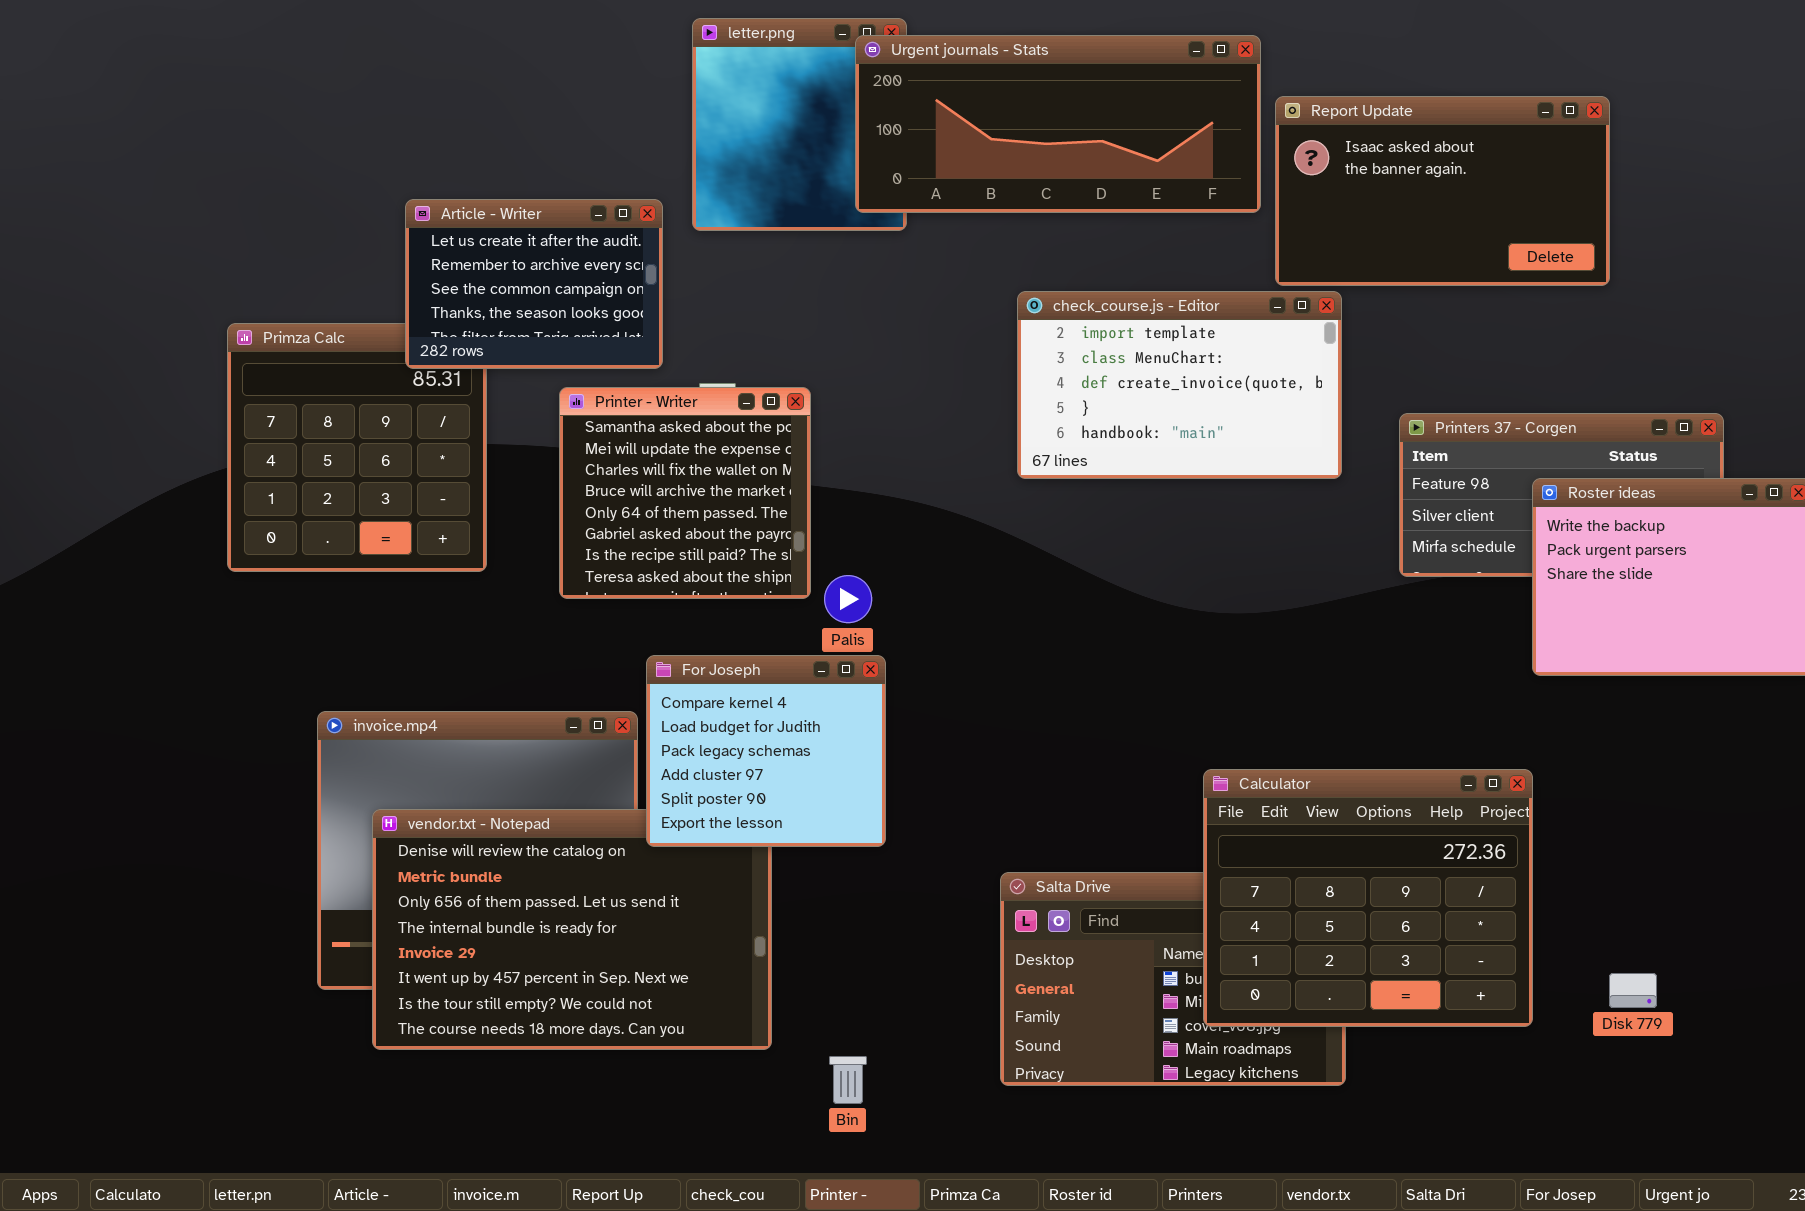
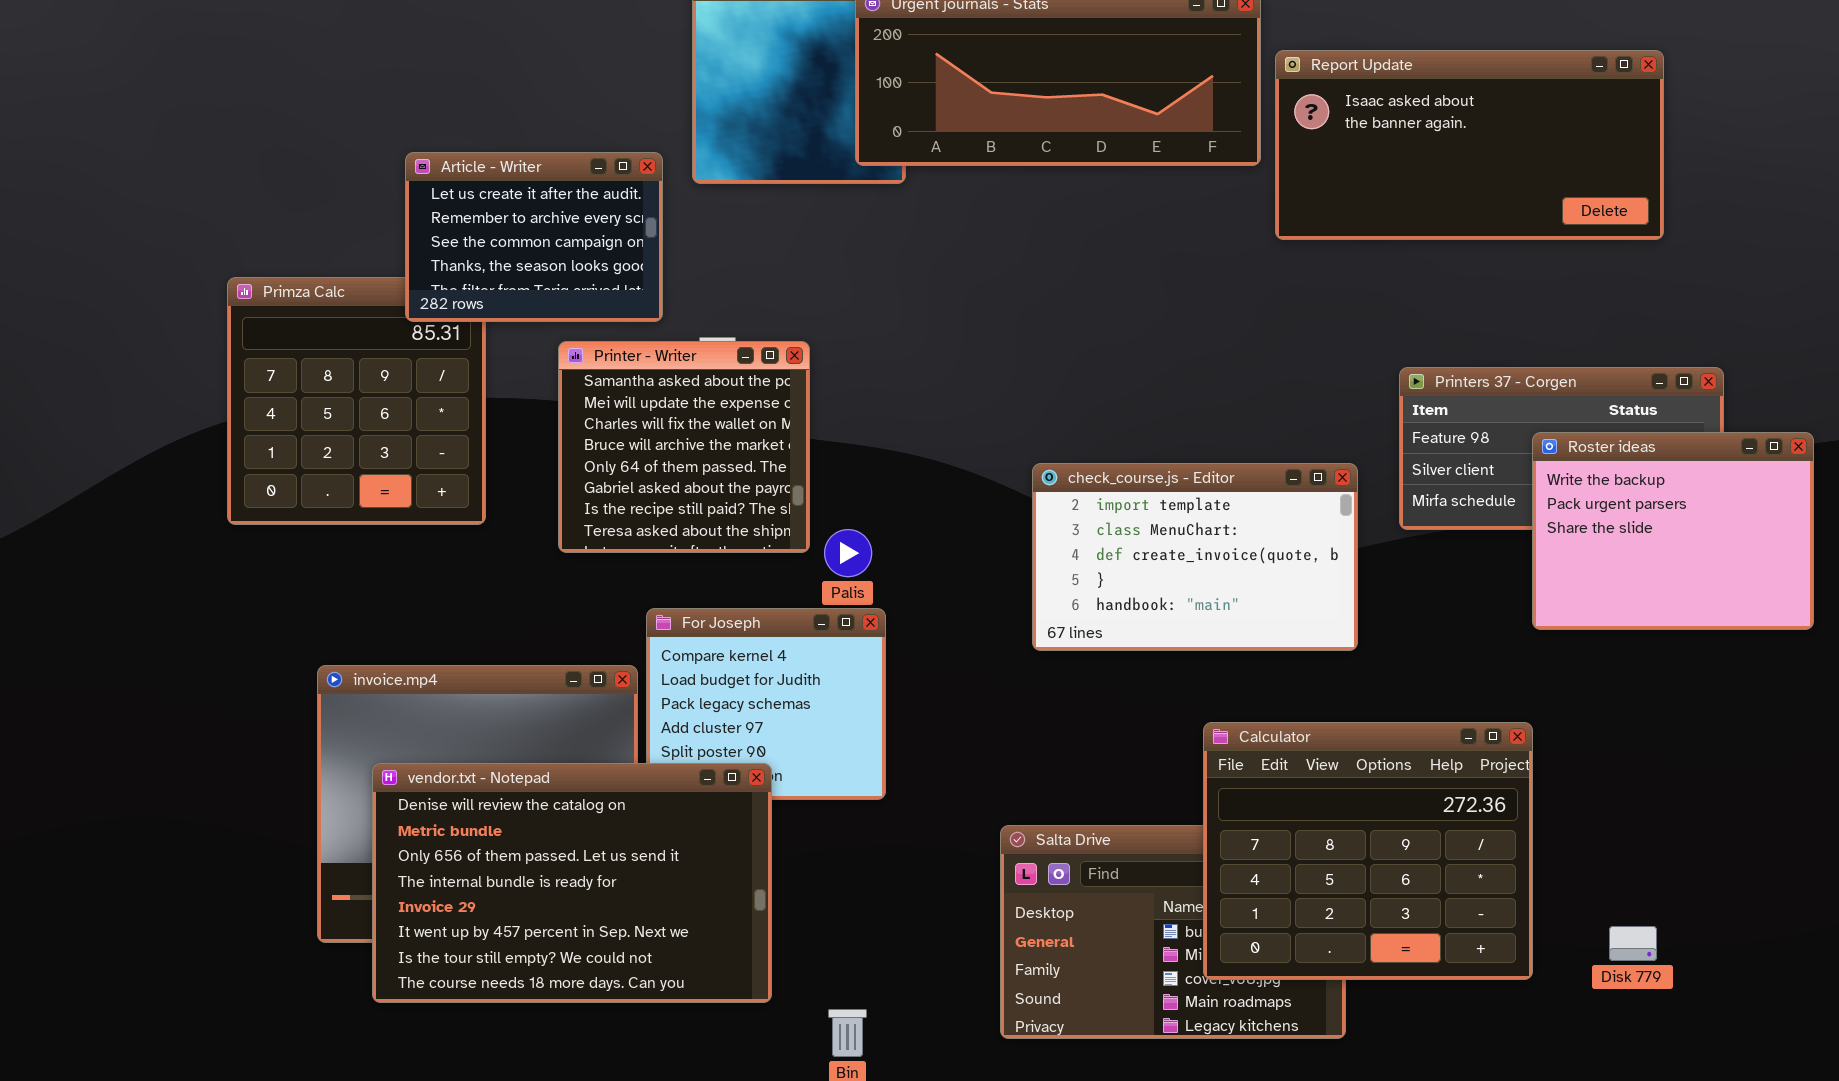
Report Update: [1275,96,1610,286] -> [1275,50,1664,240], resized
check_course.js - Editor: [1017,291,1342,479] -> [1032,463,1358,651], moved
vendor.txt - Notepad: [372,809,772,1050] -> [372,763,772,1003], raised

